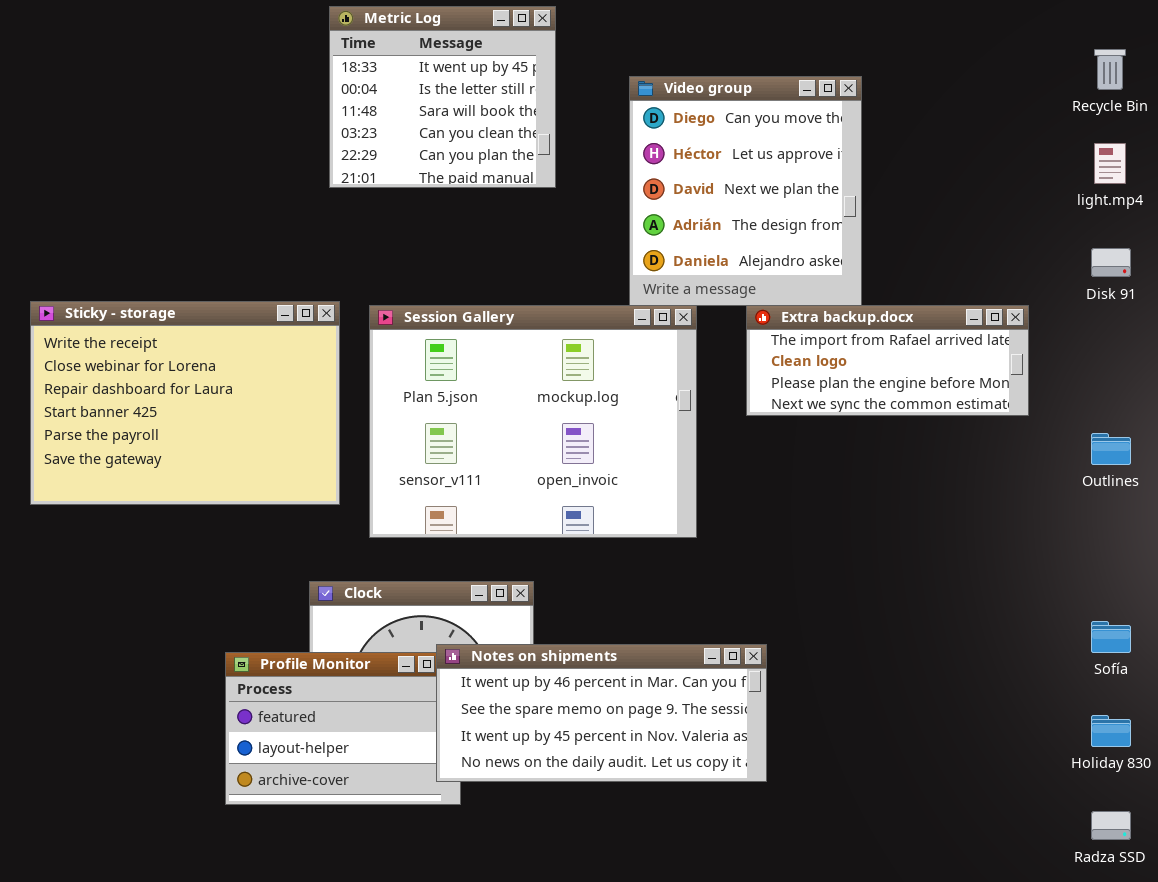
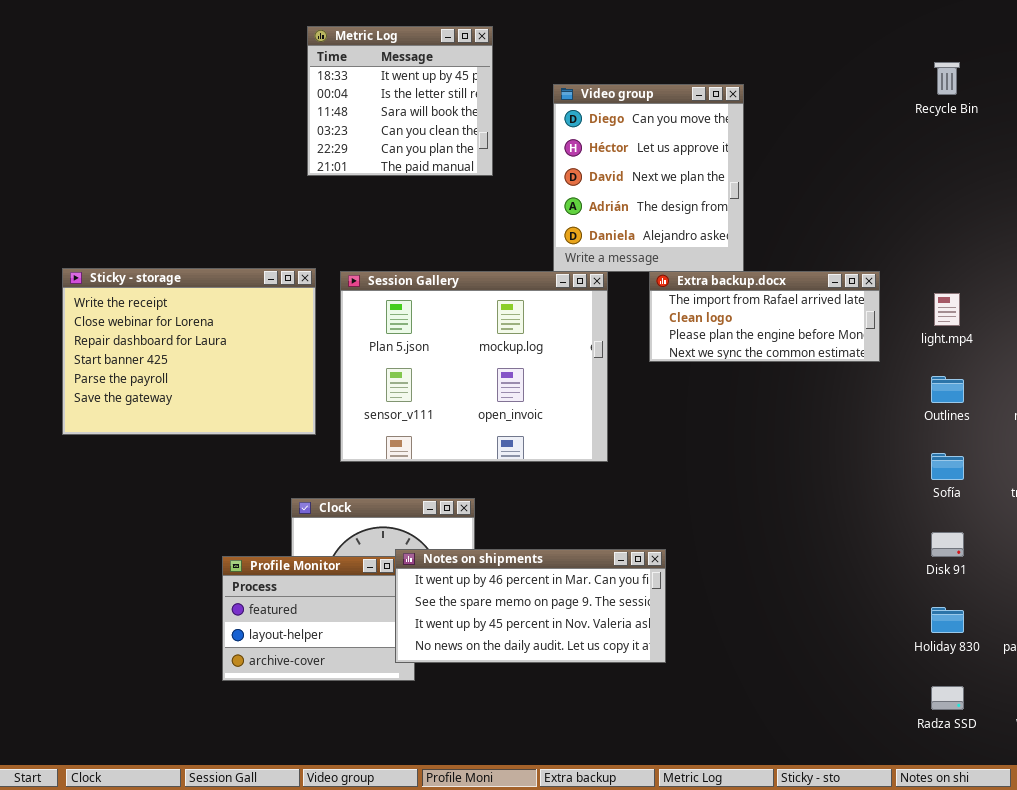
light.mp4: [1094,143,1126,184] -> [934,293,960,326], moved
Disk 91: [1091,248,1131,277] -> [931,532,964,557], moved
Sofía: [1091,621,1131,653] -> [931,453,964,480], moved

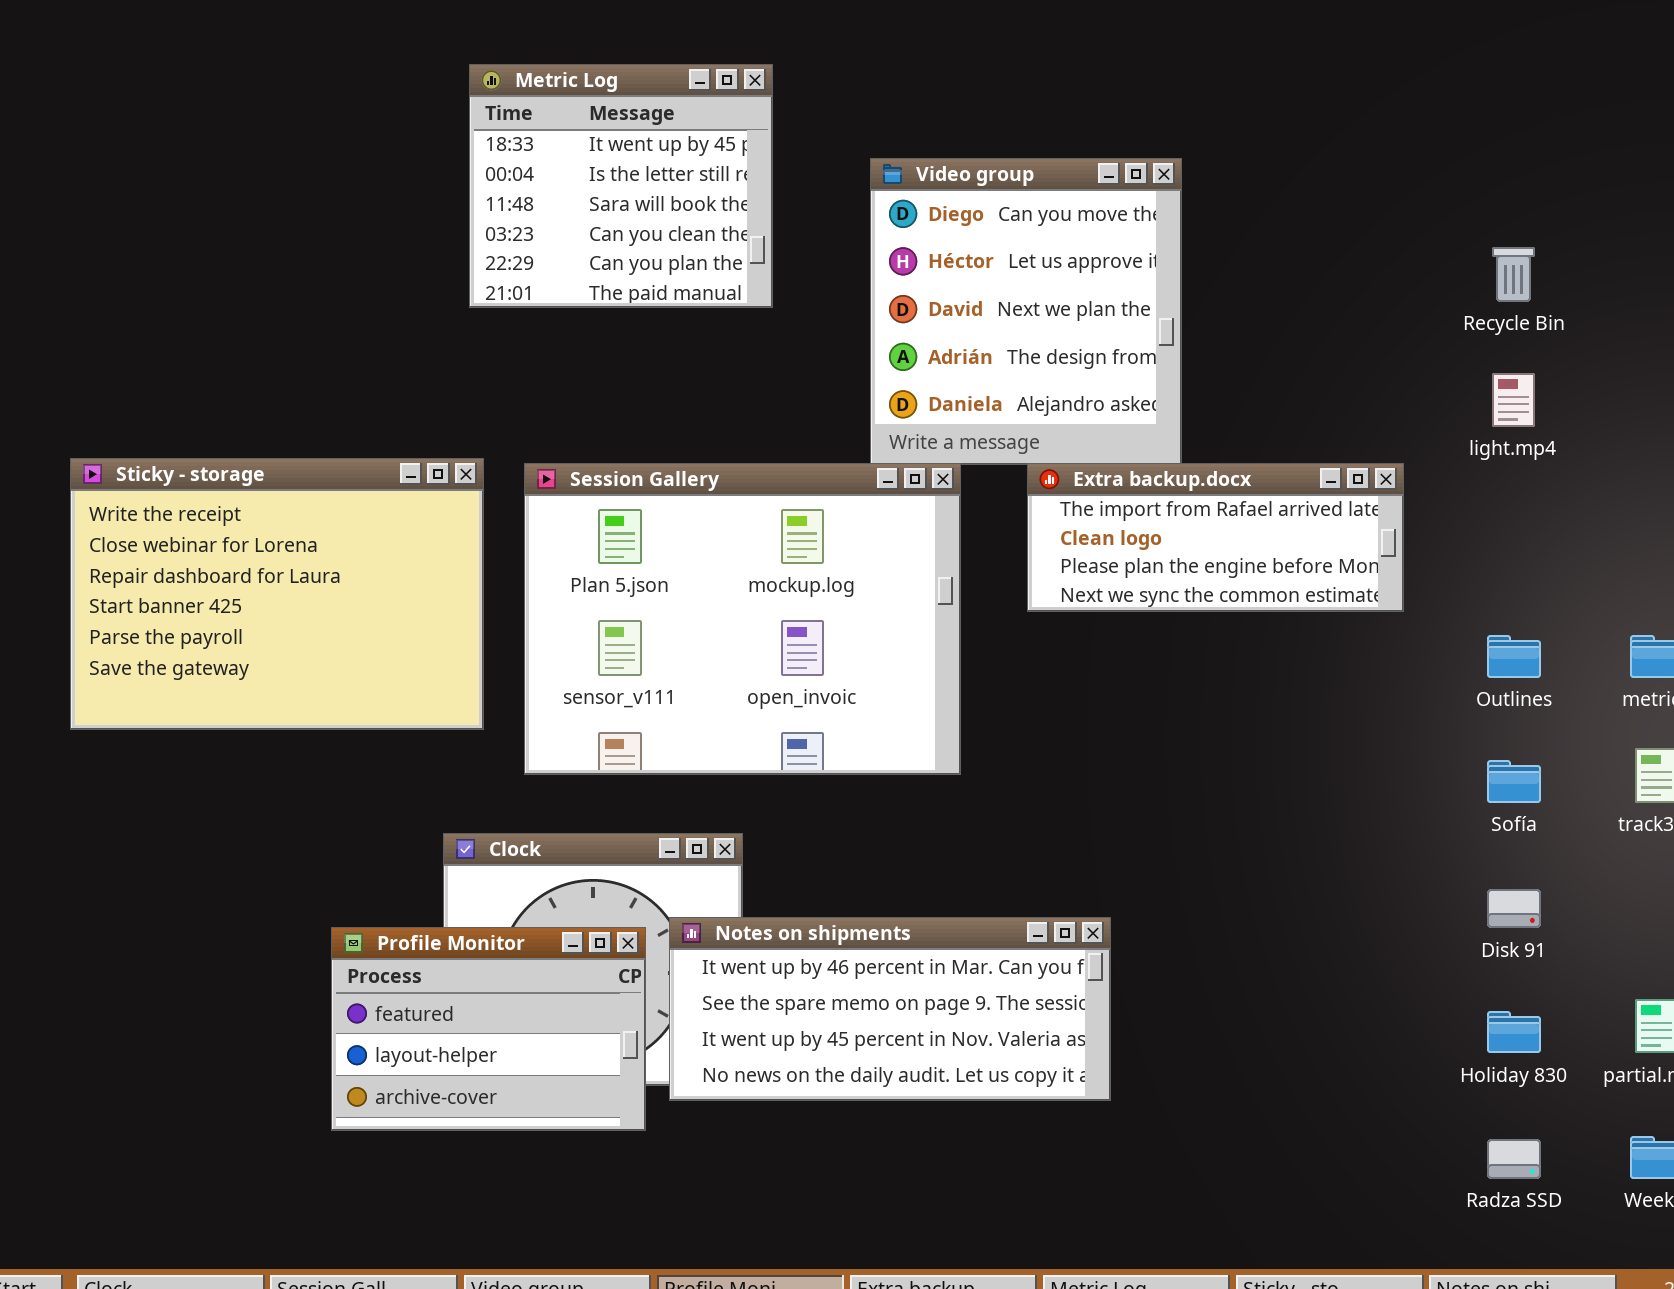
Recycle Bin: [934,62,960,95] -> [1492,247,1535,302], moved
light.mp4: [934,293,960,326] -> [1492,373,1535,427], moved
Notes on shipments: [395,549,666,663] -> [669,917,1111,1101], moved

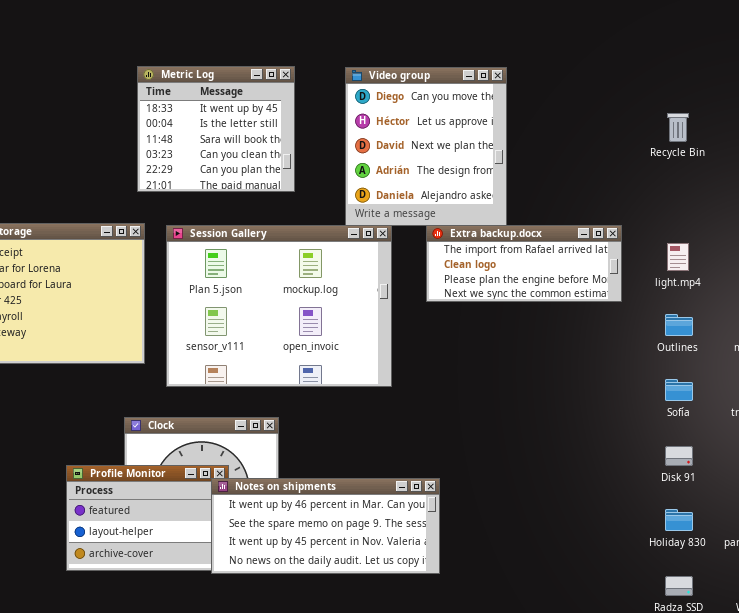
Metric Log: [469,64,773,308] -> [137,66,295,192], moved
light.mp4: [1492,373,1535,427] -> [667,243,689,271], moved
Notes on shipments: [669,917,1111,1101] -> [211,478,440,574], moved

